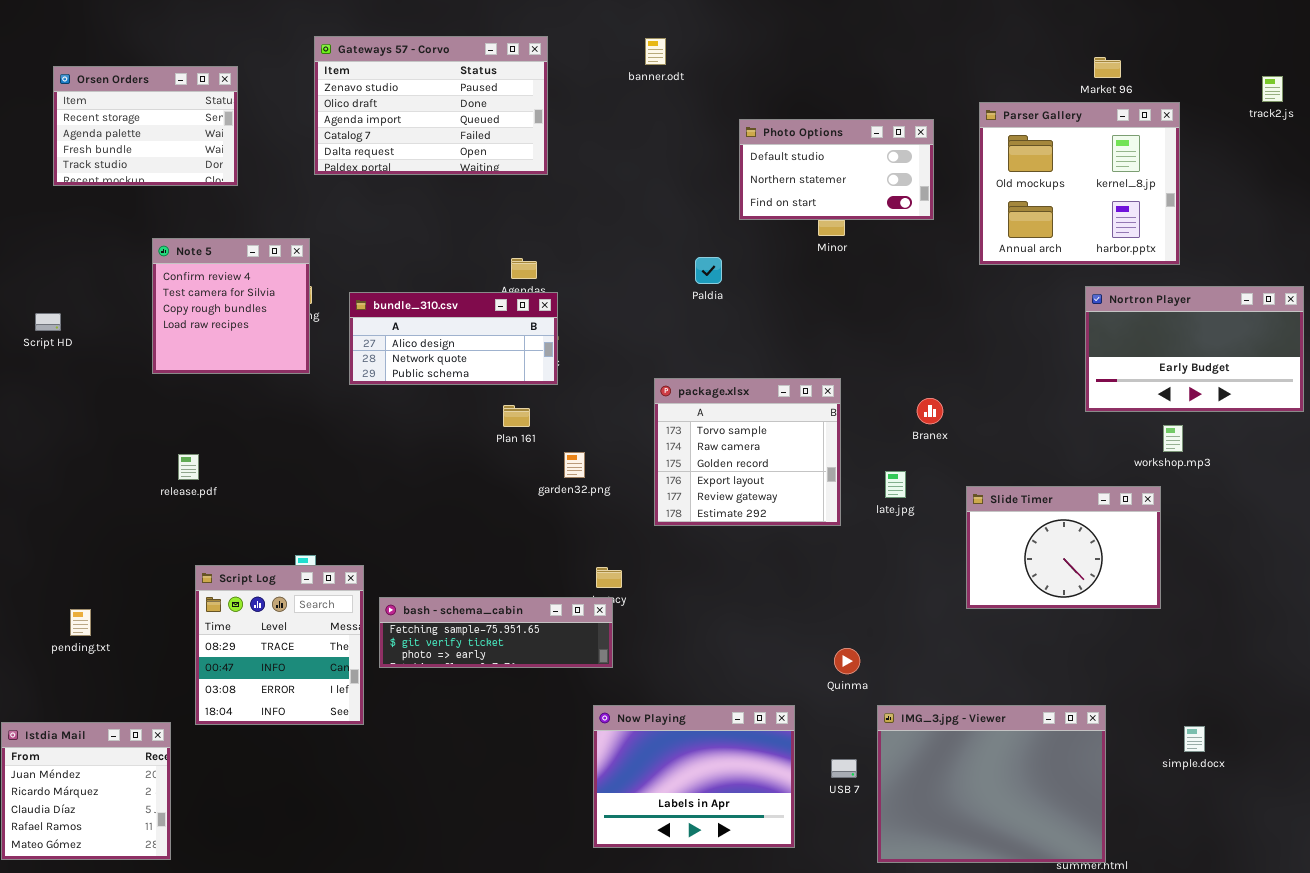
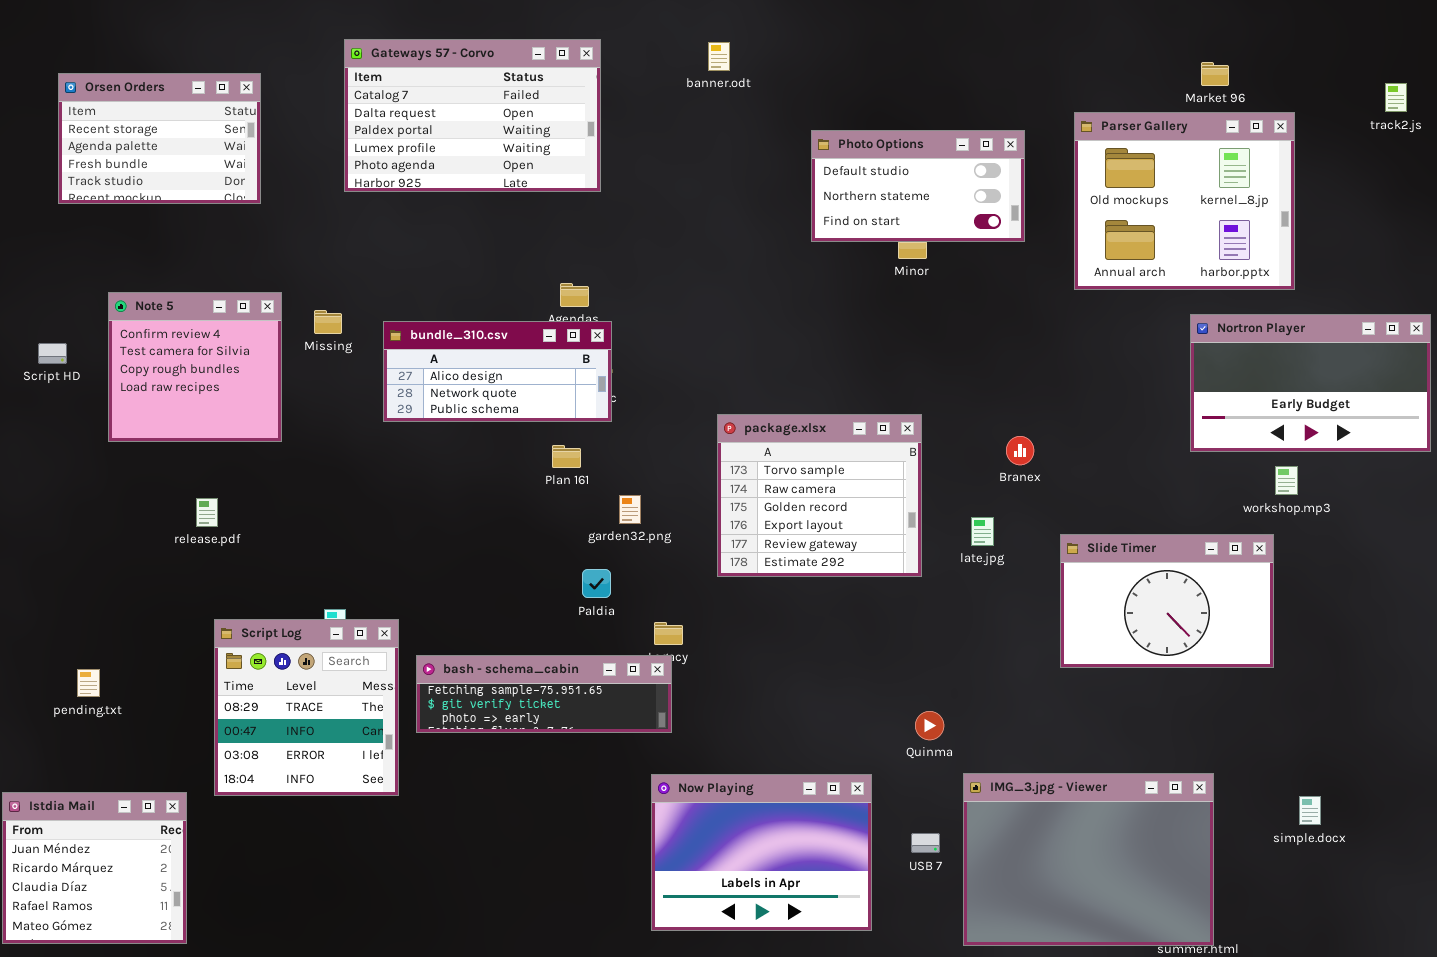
Gateways 57 - Corvo: [314,36,548,175] -> [344,39,601,192], scrolled down 3 rows
Note 5: [152,238,310,374] -> [108,292,282,442], moved
Paldia: [695,257,722,284] -> [582,569,611,598], moved

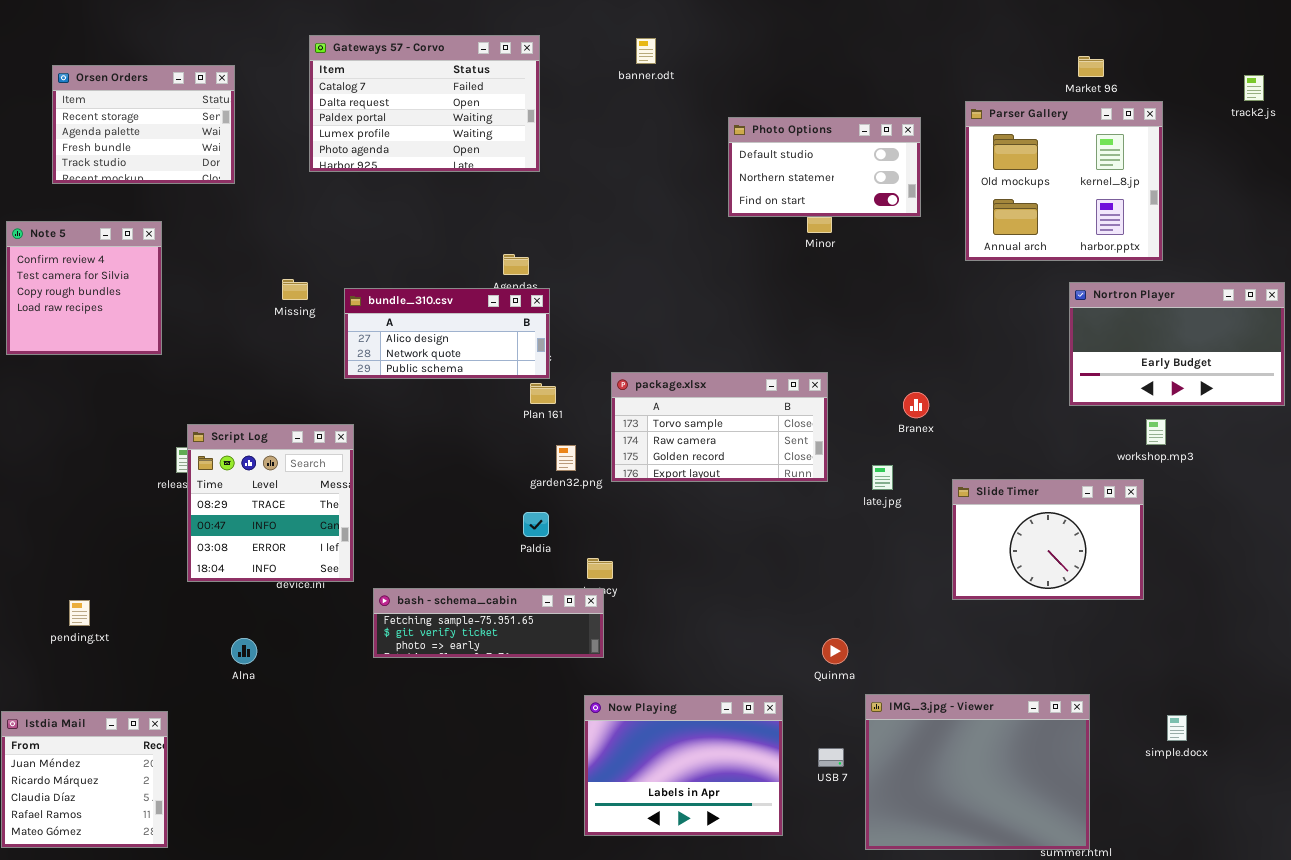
Note 5: [108,292,282,442] -> [6,221,162,355], moved
package.xlsx: [717,414,922,577] -> [611,372,828,482], resized
Plan 161: [552,445,581,468] -> [530,383,556,404], moved
Script Log: [214,619,399,796] -> [187,424,354,582], moved

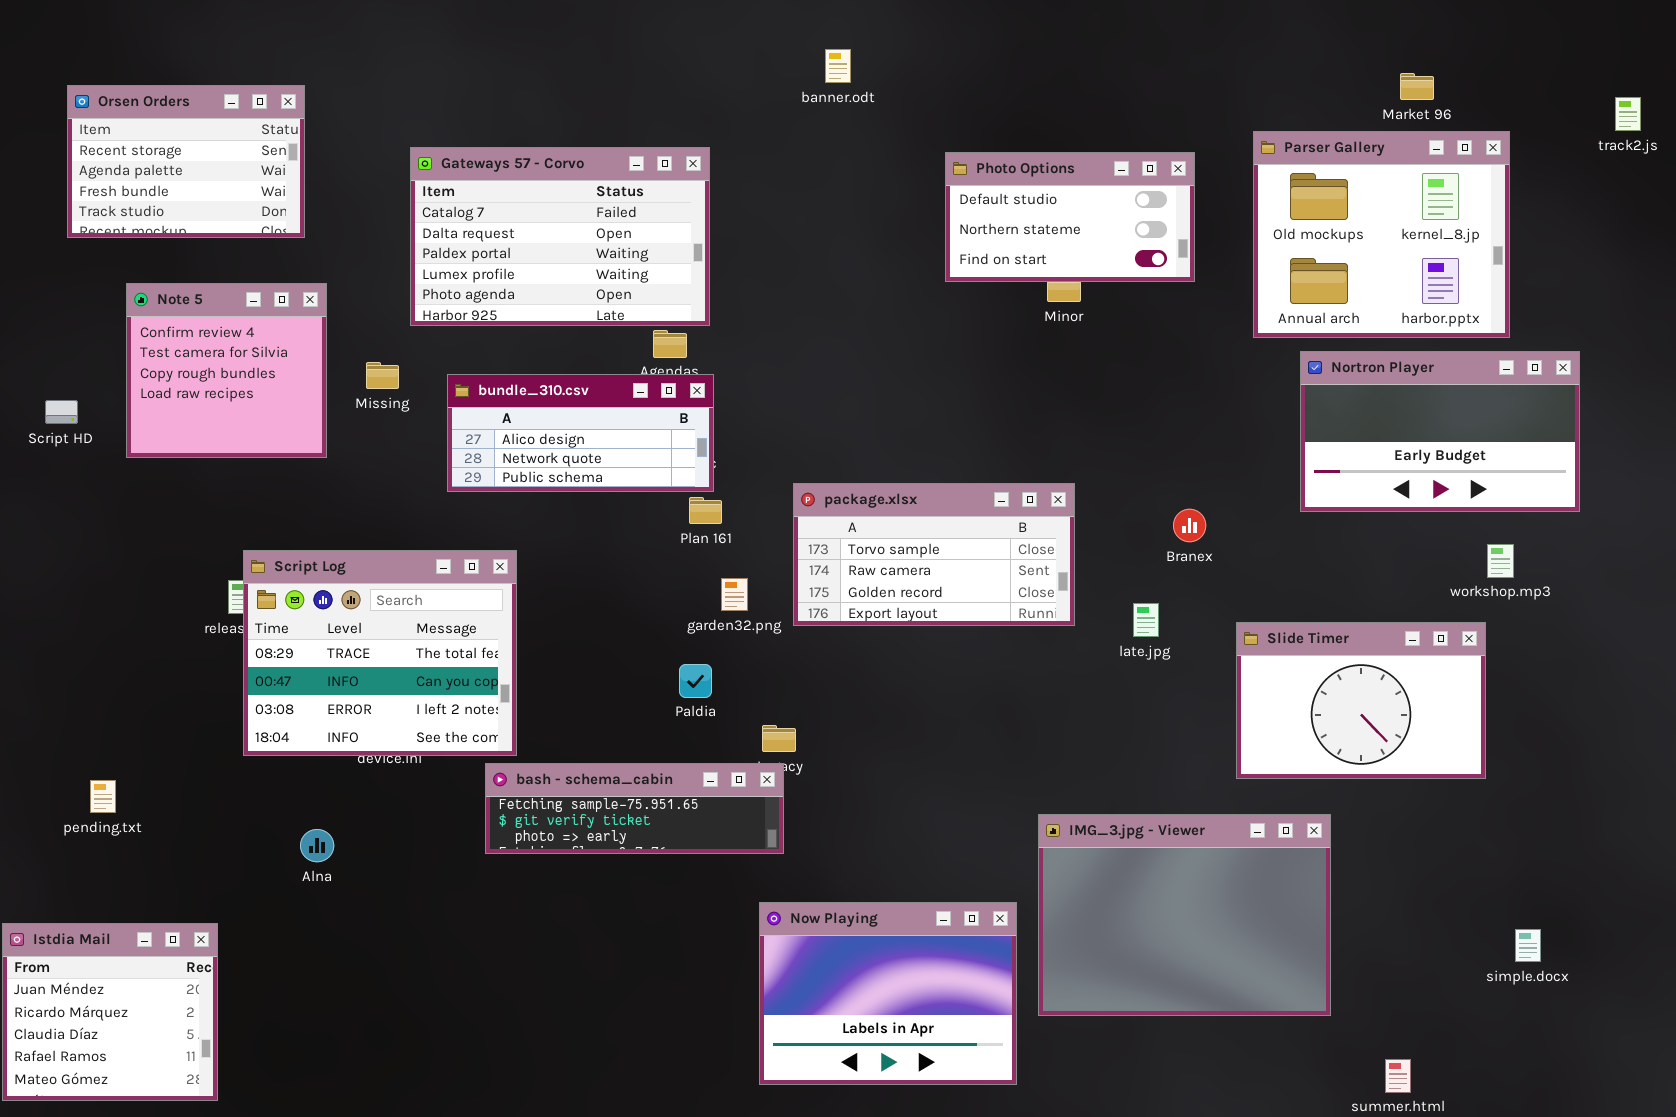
Gateways 57 - Corvo: [309,35,540,172] -> [410,147,710,326], moved
Note 5: [6,221,162,355] -> [126,283,327,458], moved
Nortron Player: [1069,282,1285,406] -> [1300,351,1580,512], moved
Script Log: [187,424,354,582] -> [243,550,517,756], resized
IMG_3.jpg - Viewer: [865,694,1090,850] -> [1038,814,1331,1016], moved

